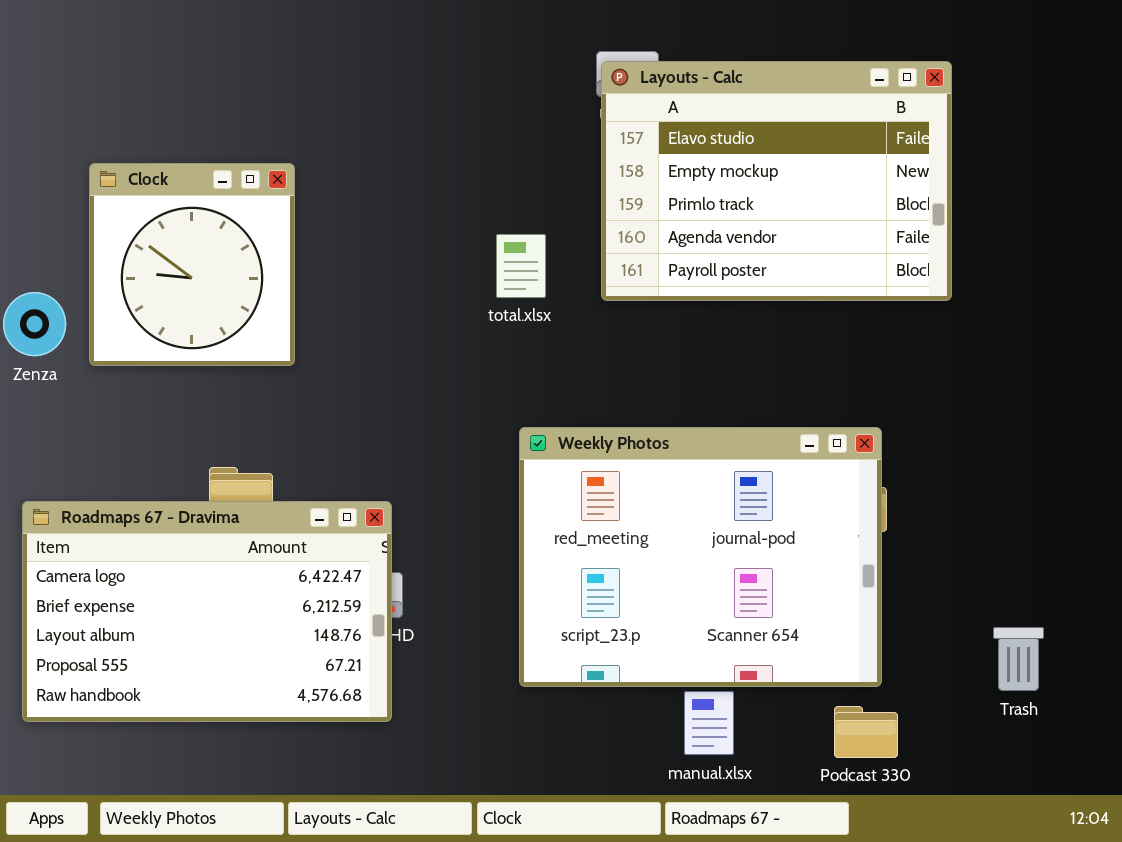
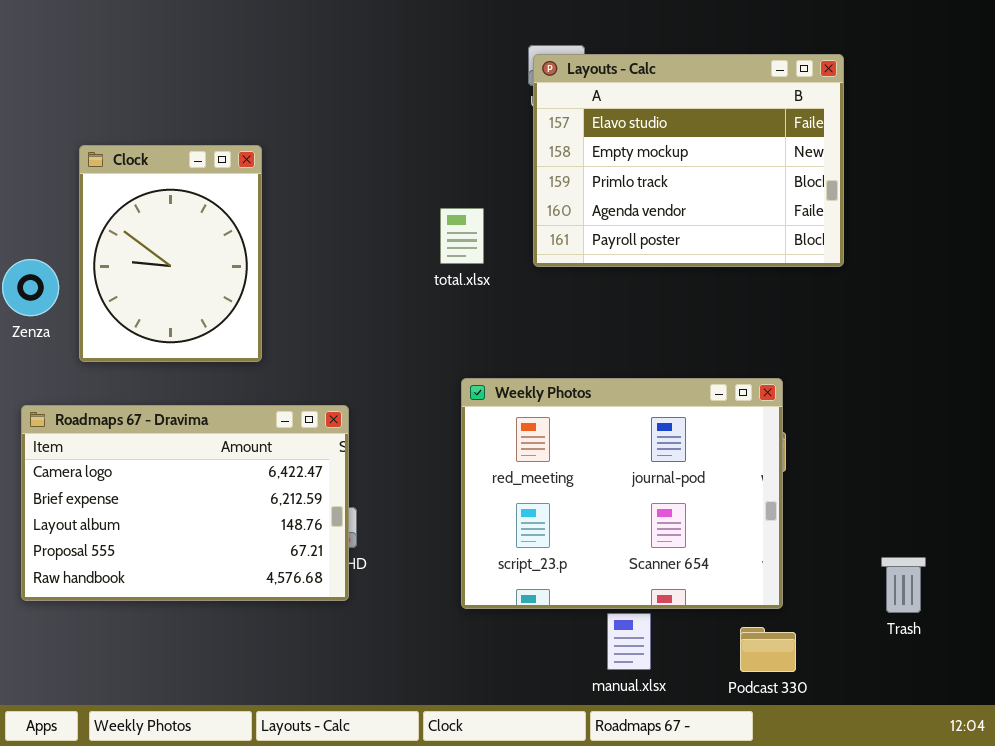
Clock: [89,163,295,366] -> [79,145,262,362], resized
Roadmaps 67 - Dravima: [22,501,392,722] -> [21,405,349,601], moved

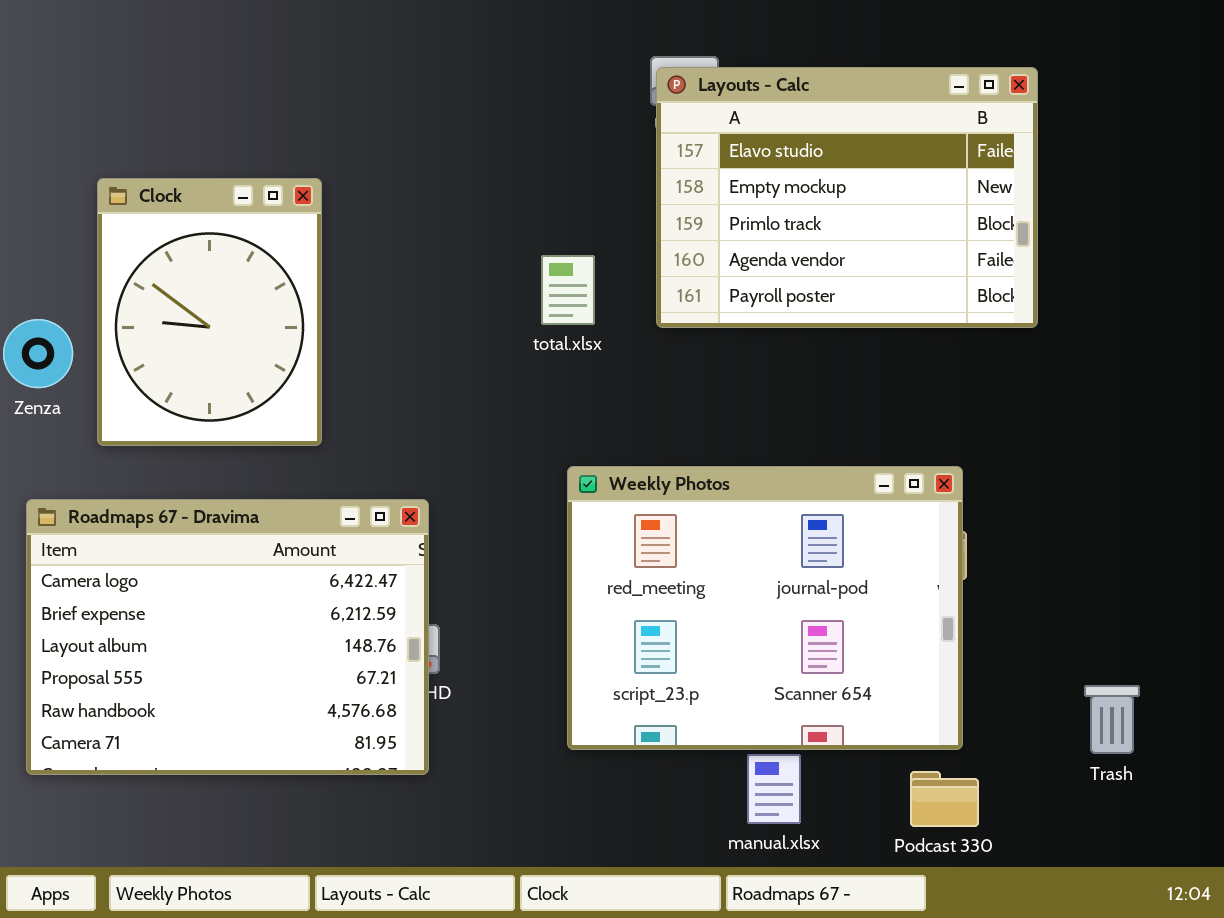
Roadmaps 67 - Dravima: [21,405,349,601] -> [26,499,429,775], resized

